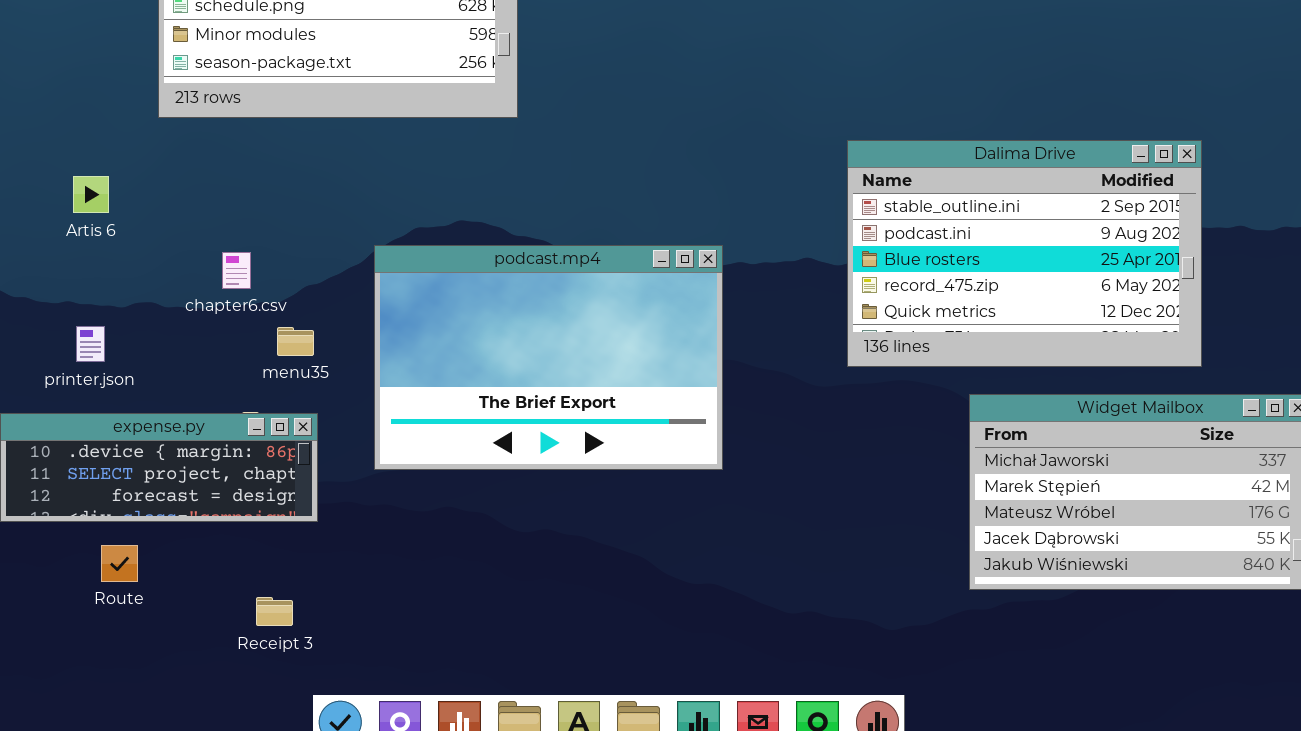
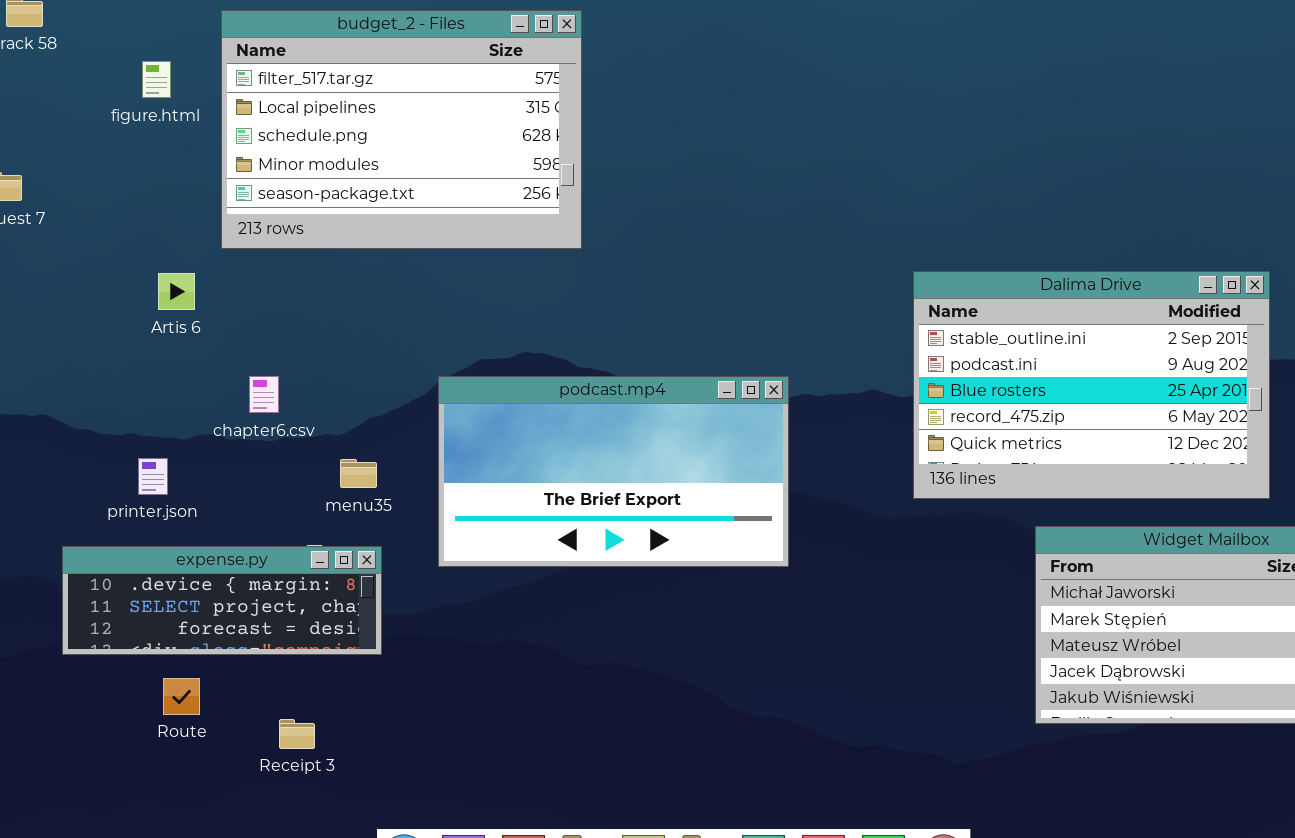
Artis 6: [73,176,109,213] -> [158,273,195,310], moved
podcast.mp4: [374,245,723,470] -> [438,376,789,567], resized
chapter6.csv: [222,252,251,289] -> [249,376,279,413], moved
Receipt 3: [256,597,293,626] -> [279,719,315,749], moved

